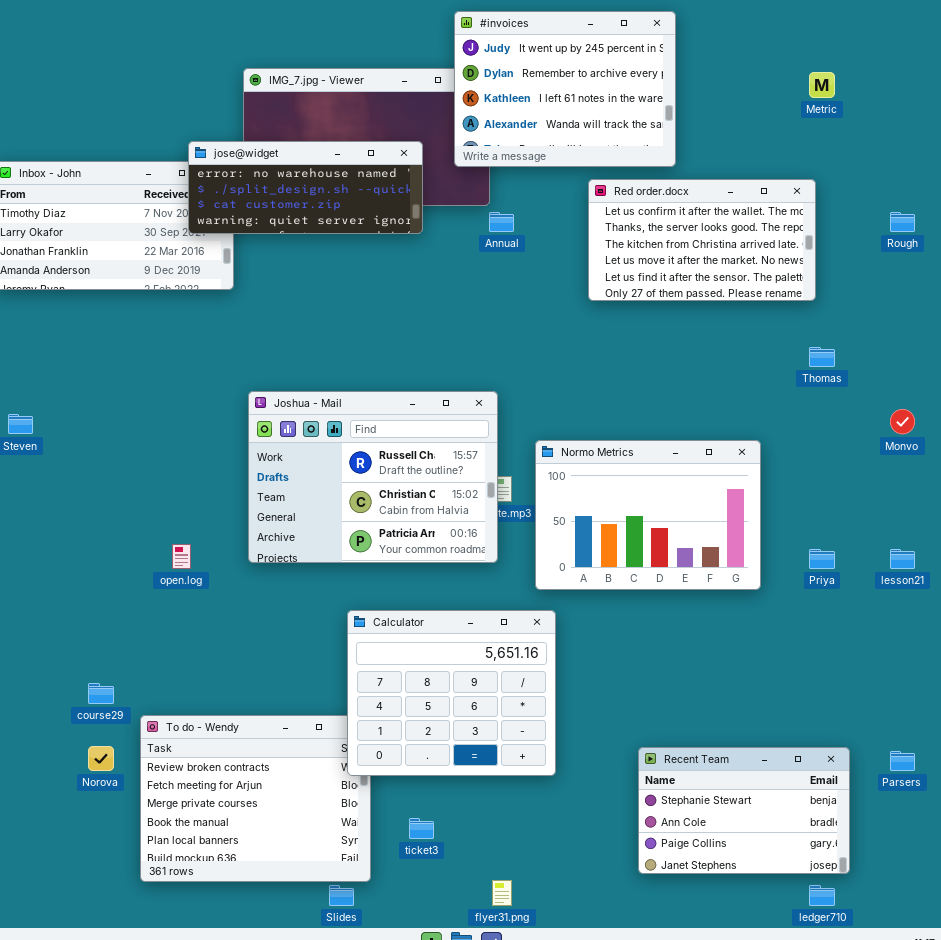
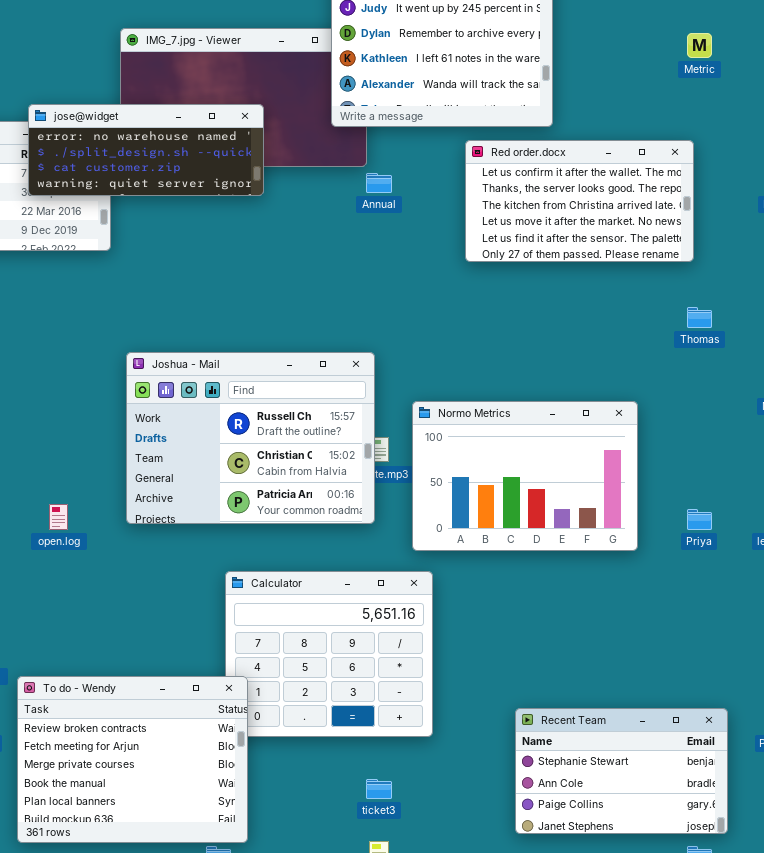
jose@widget: [188,141,423,234] -> [28,104,264,196], moved
To do - Wendy: [140,715,371,882] -> [17,676,248,843], raised
ticket3: [409,818,434,839] -> [366,779,392,799], moved

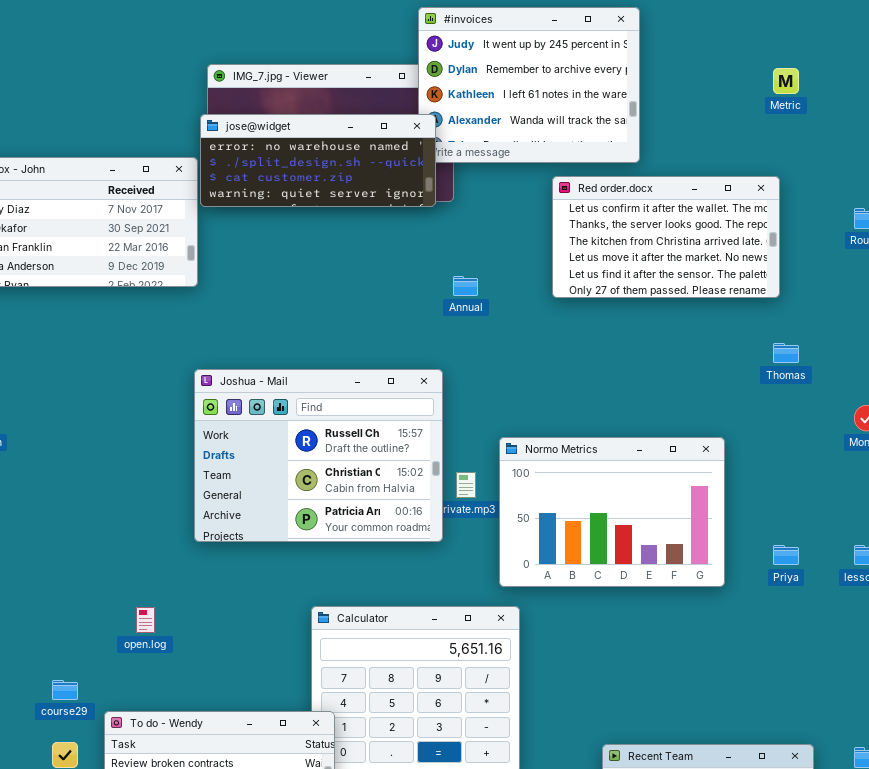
jose@widget: [28,104,264,196] -> [200,114,436,207], moved
Annual: [366,173,392,193] -> [453,276,478,296], moved
Joshua - Mail: [126,352,375,524] -> [194,369,443,542], moved
open.log: [49,504,68,530] -> [136,607,155,633], moved

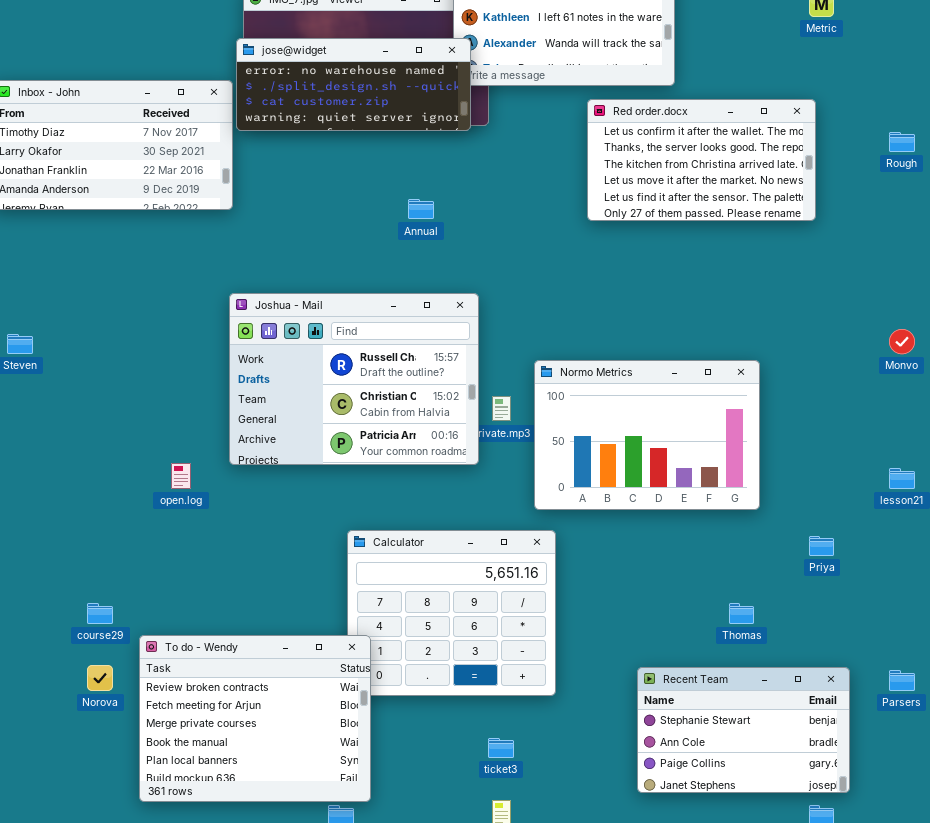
Annual: [453,276,478,296] -> [408,199,434,219], moved
Thomas: [773,343,799,363] -> [729,603,754,624], moved
Priya: [773,545,799,565] -> [809,536,834,556], moved
open.log: [136,607,155,633] -> [171,463,191,489], moved

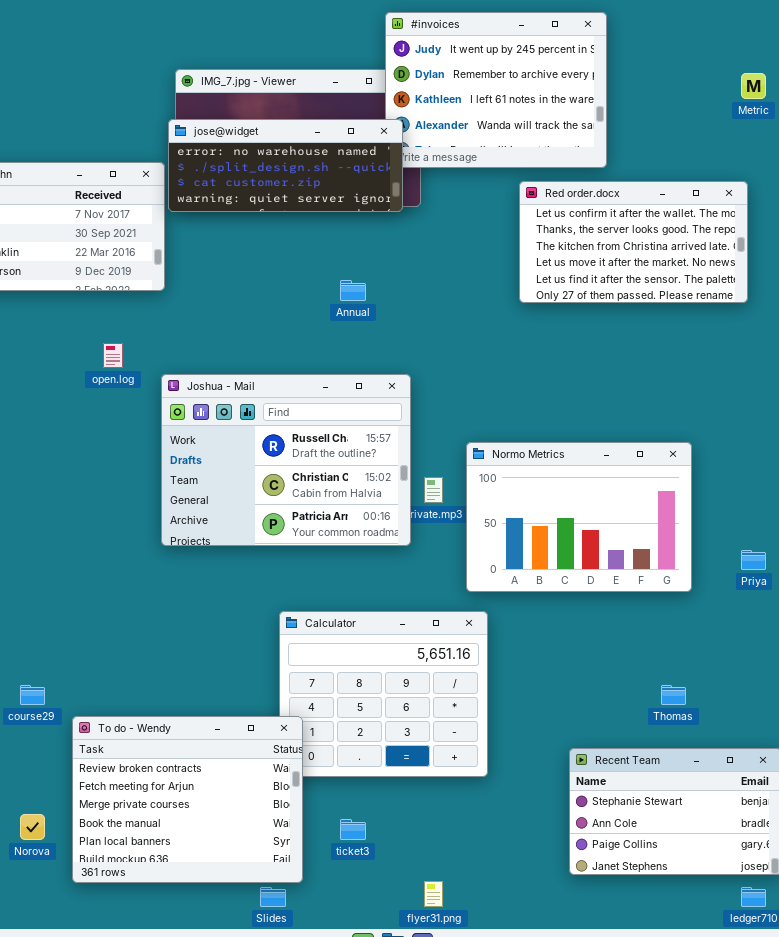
open.log: [171,463,191,489] -> [103,343,123,368], moved
Priya: [809,536,834,556] -> [741,550,766,570], moved
Norova: [87,665,113,691] -> [20,814,45,840], moved
ticket3: [488,738,514,758] -> [340,819,366,840], moved

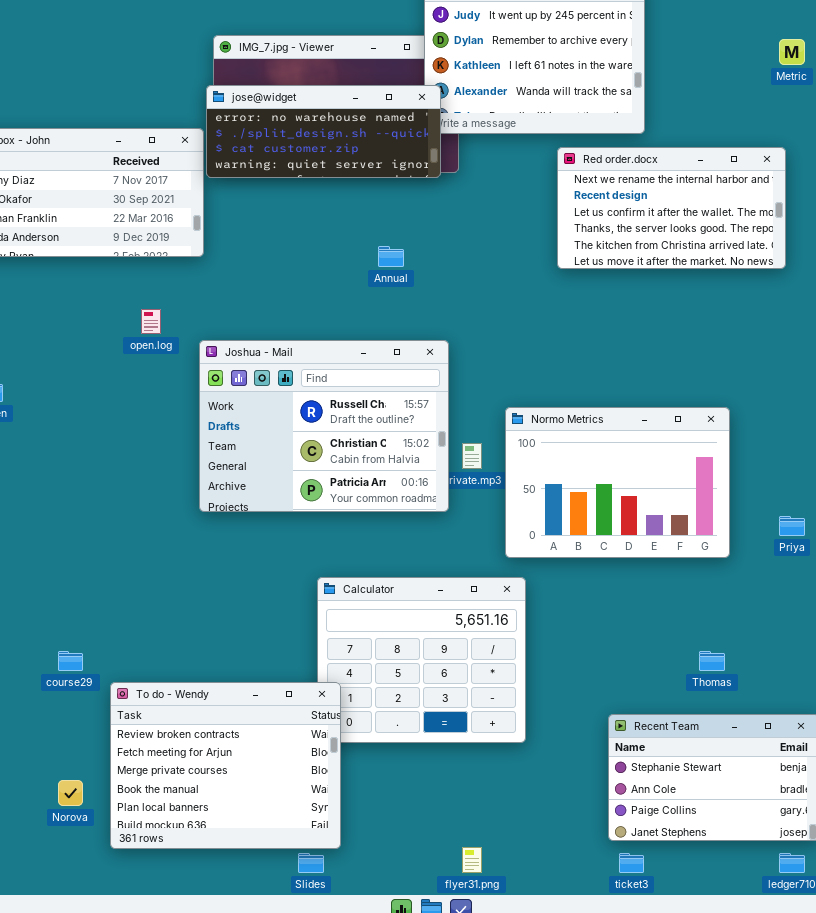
Red order.docx: [519,181,748,303] -> [557,147,786,269], scrolled up 2 rows
ticket3: [340,819,366,840] -> [619,853,644,873], moved

